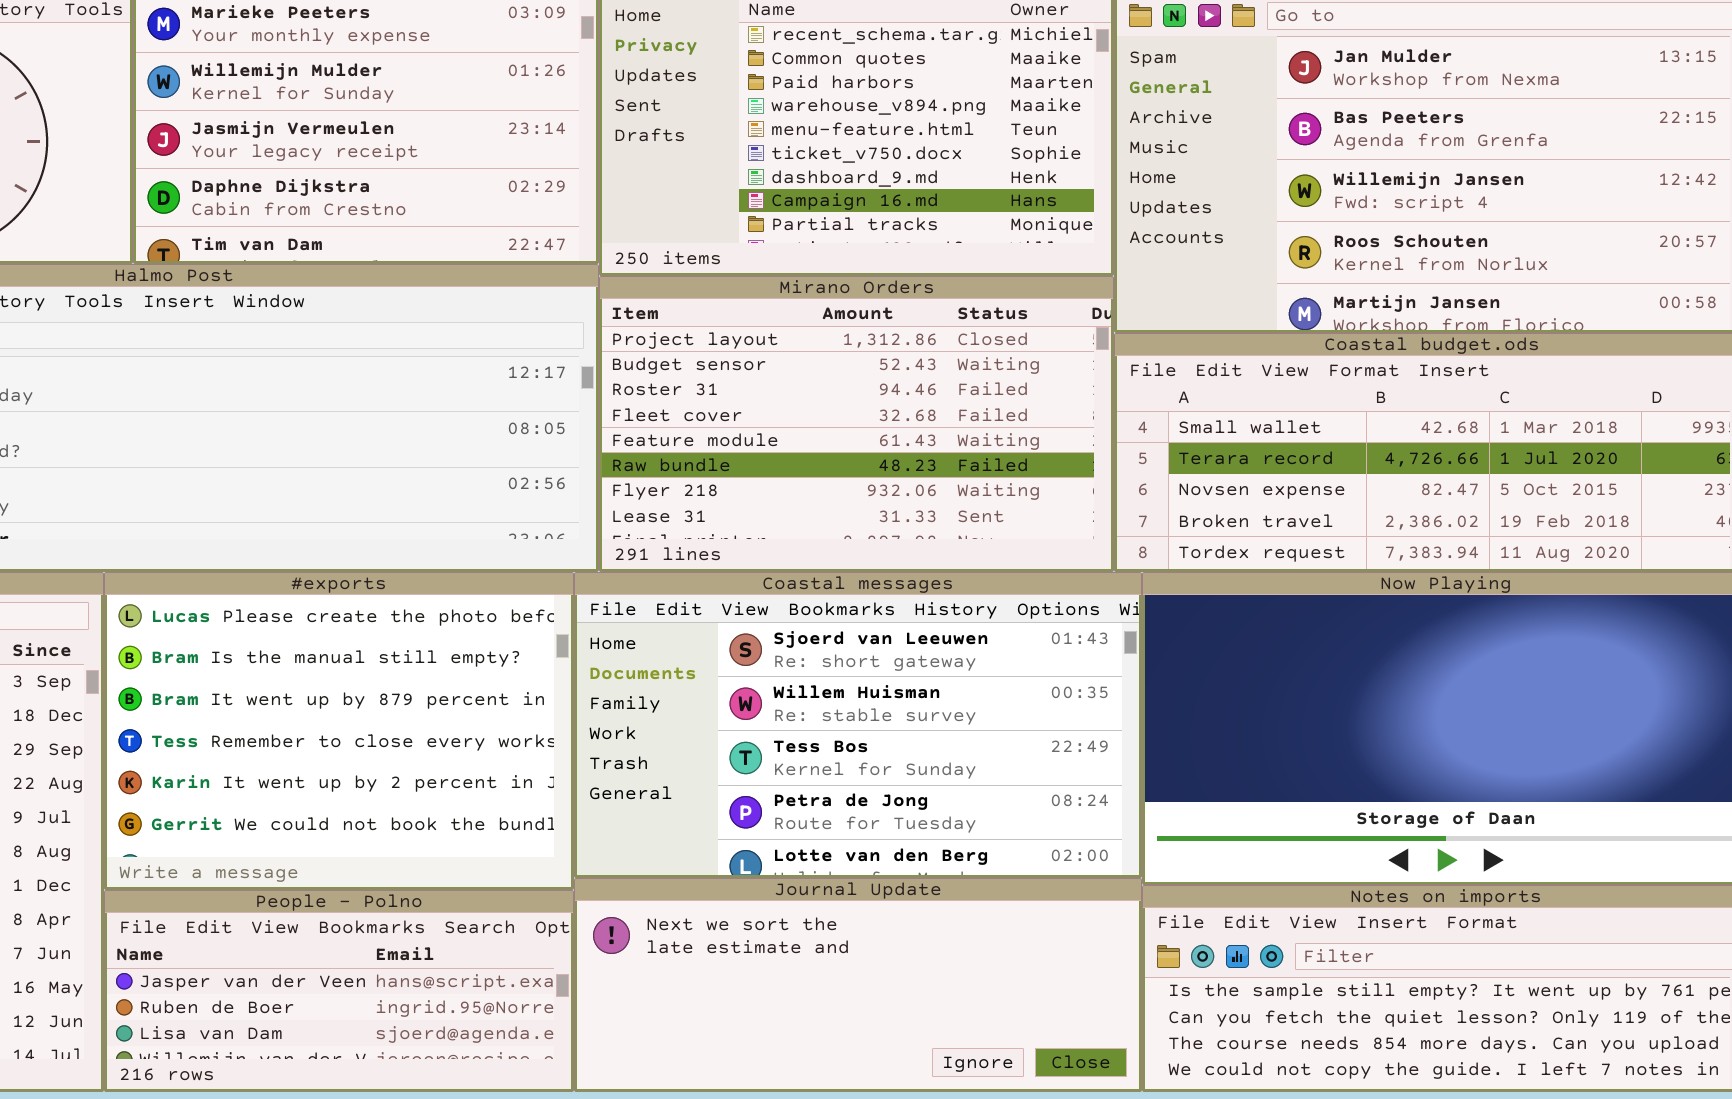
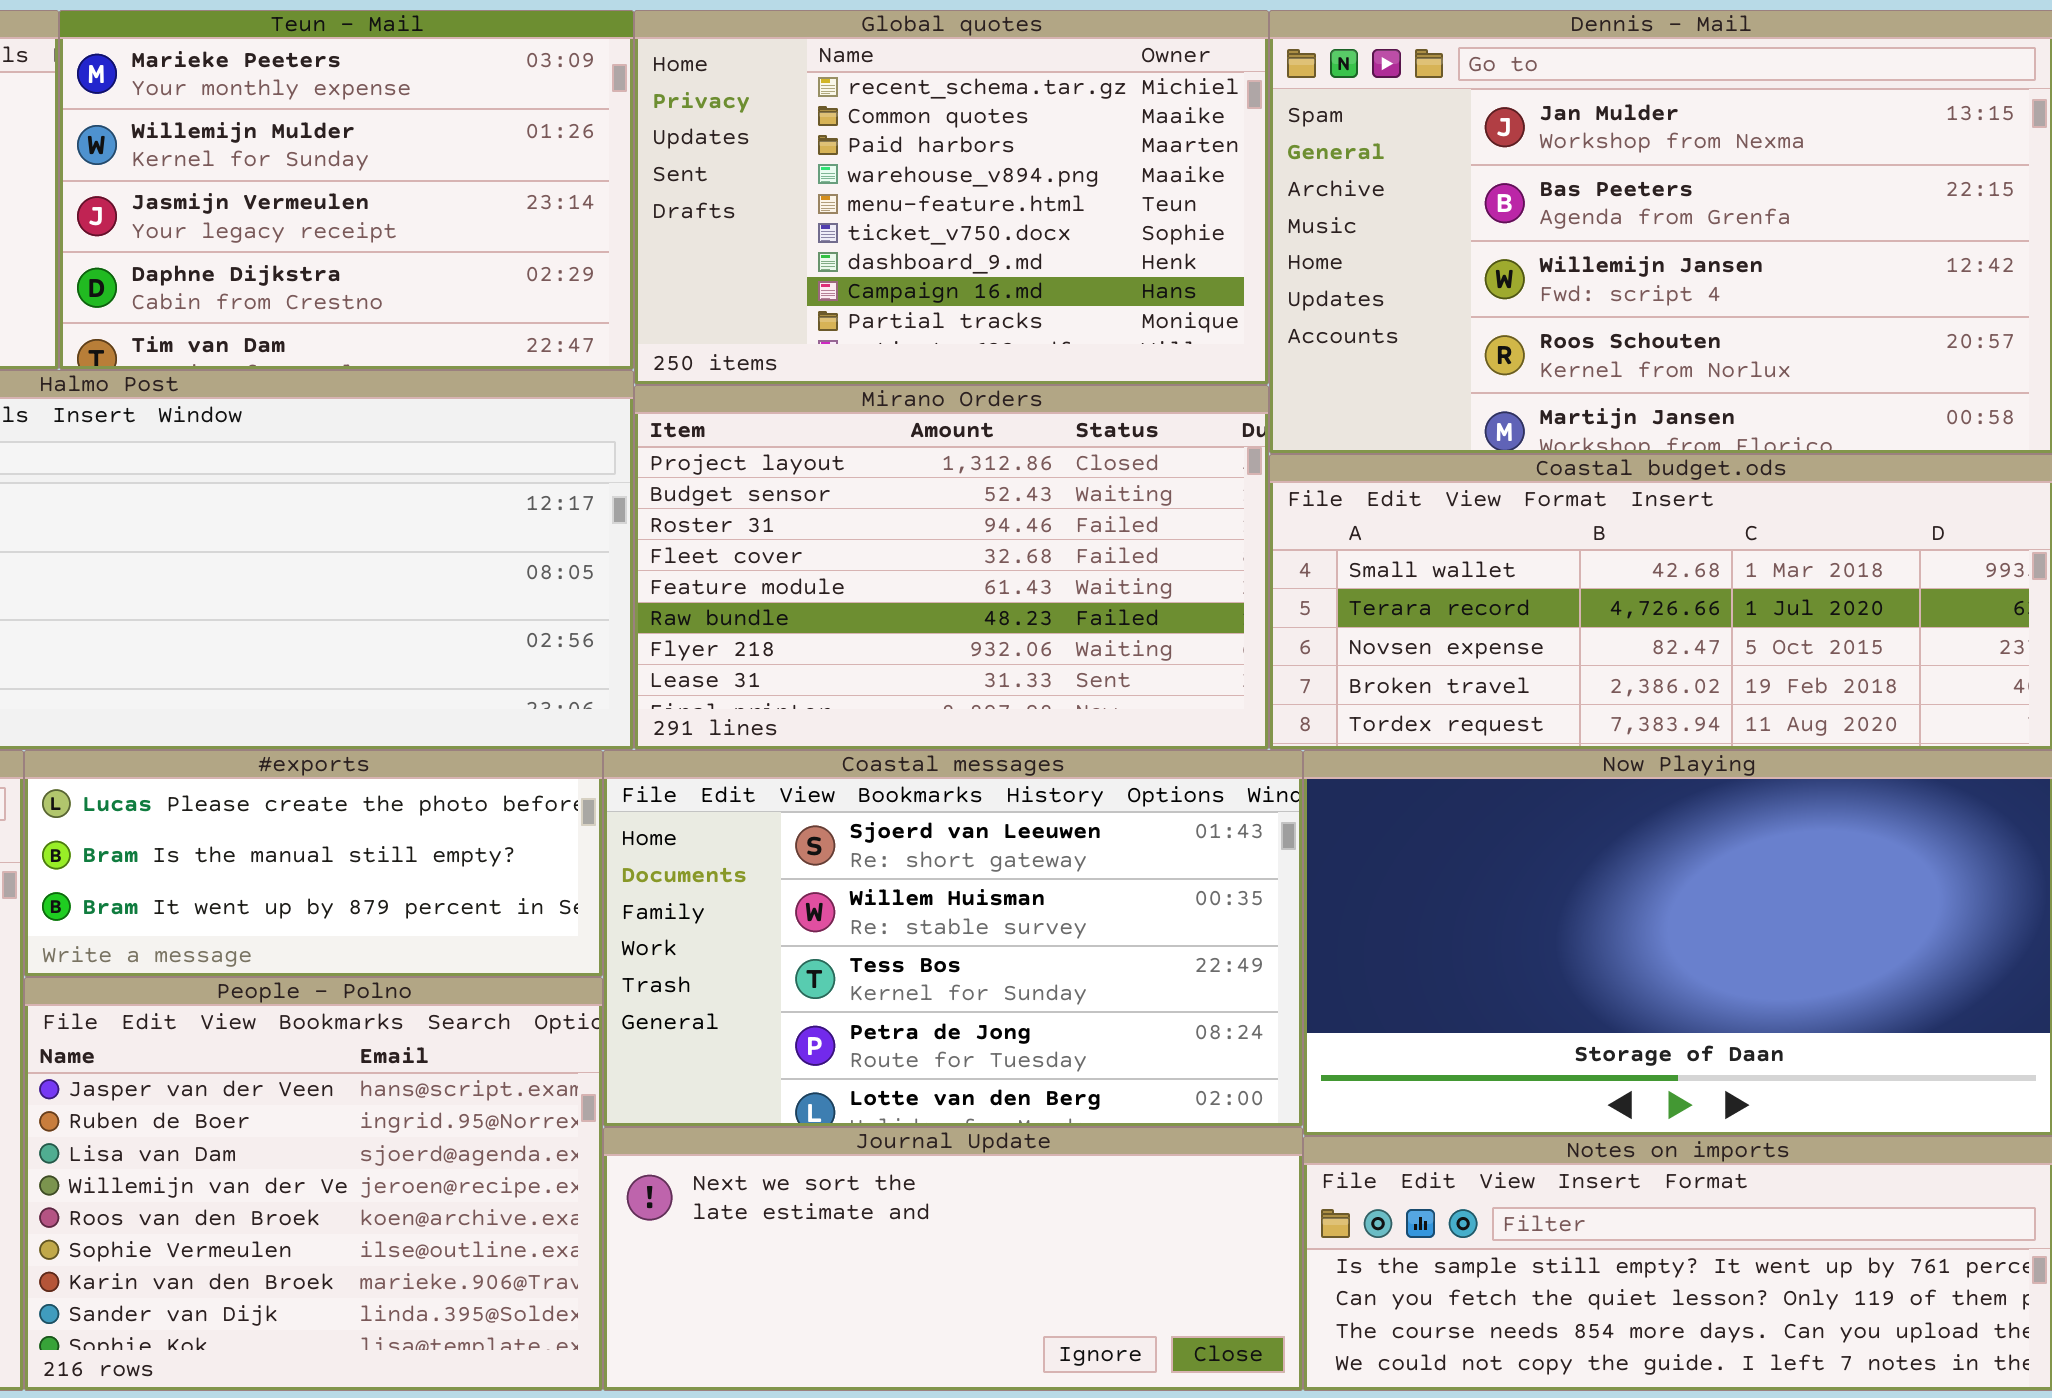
#exports: [104,572,574,890] -> [24,750,603,977], resized
People - Polno: [104,890,574,1092] -> [24,977,603,1391], resized

